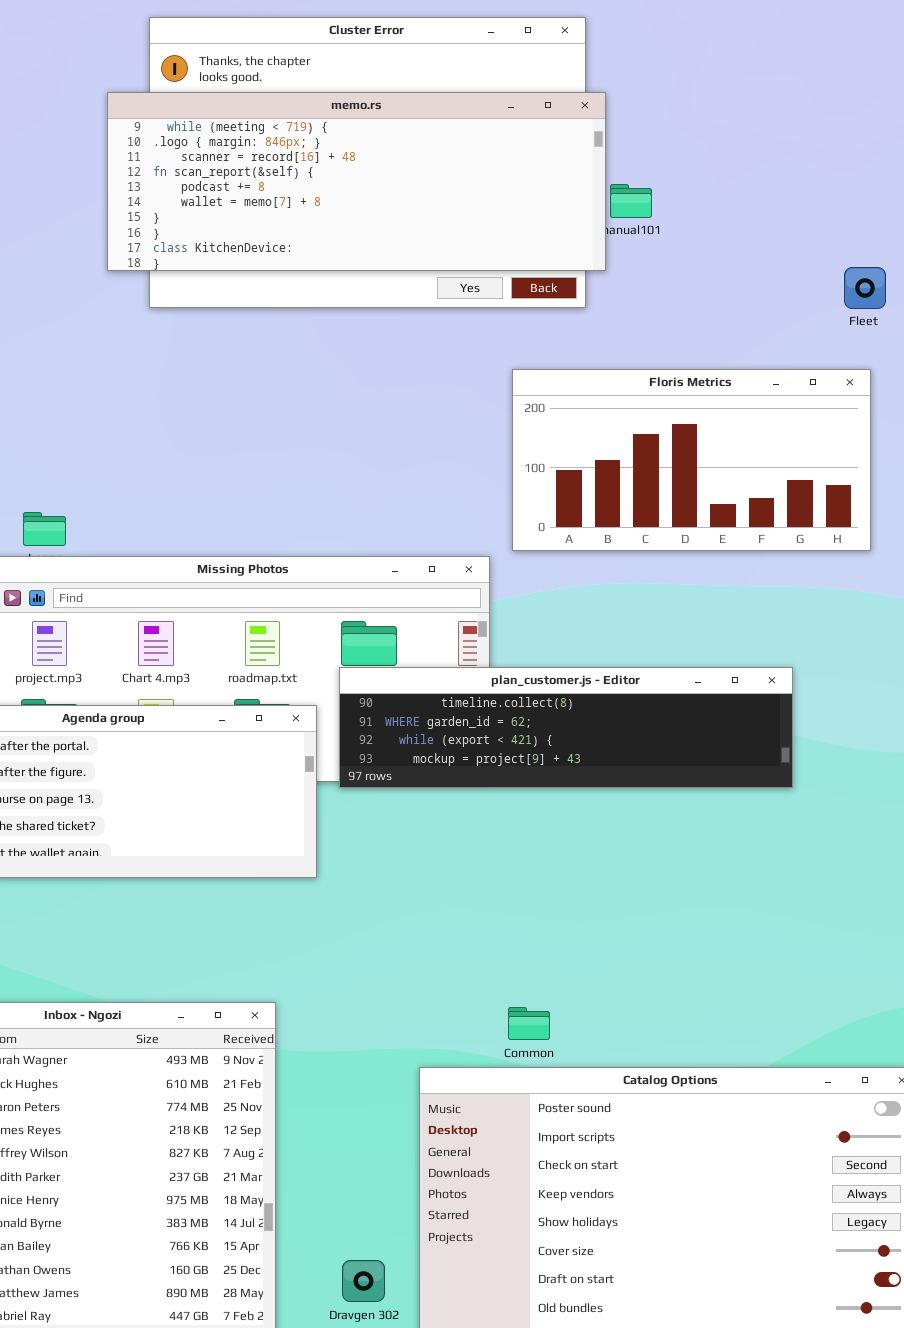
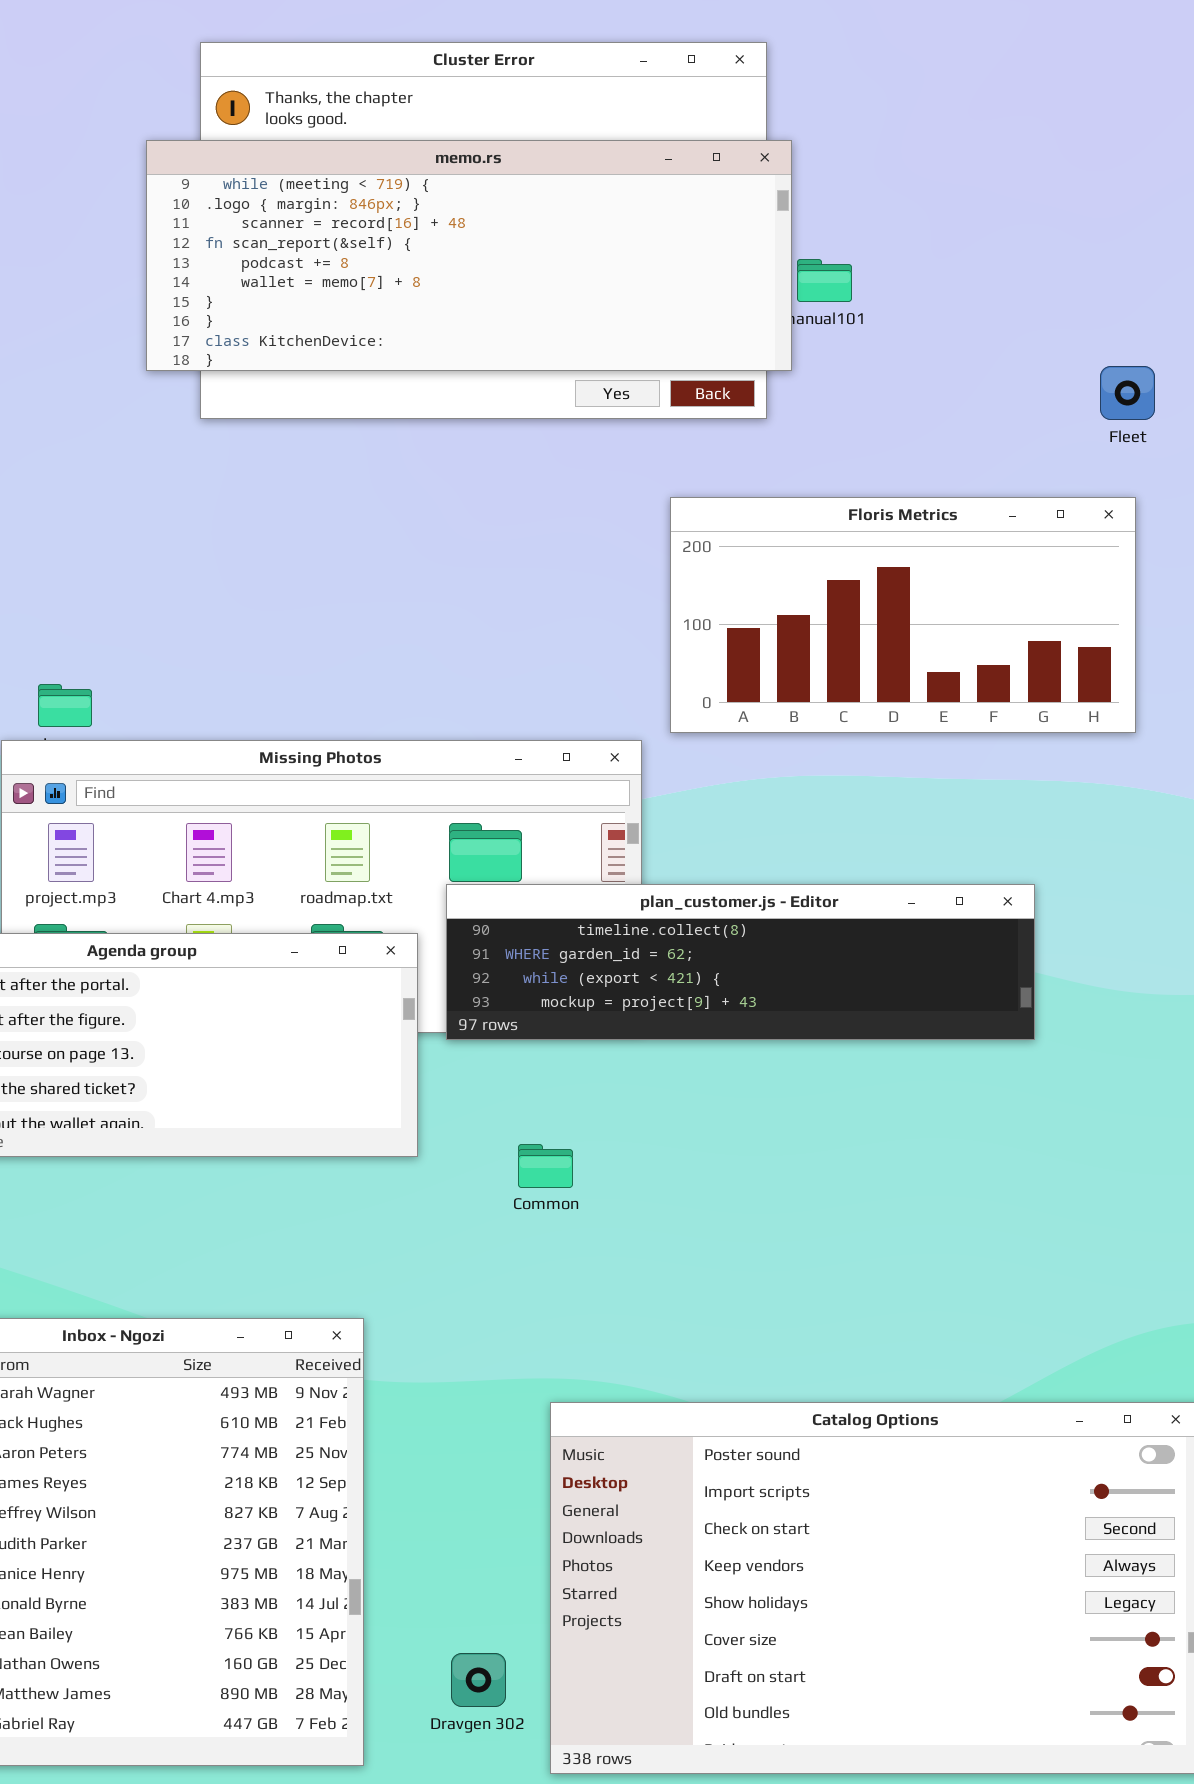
Common: [508,1007,550,1040] -> [518,1144,573,1188], moved

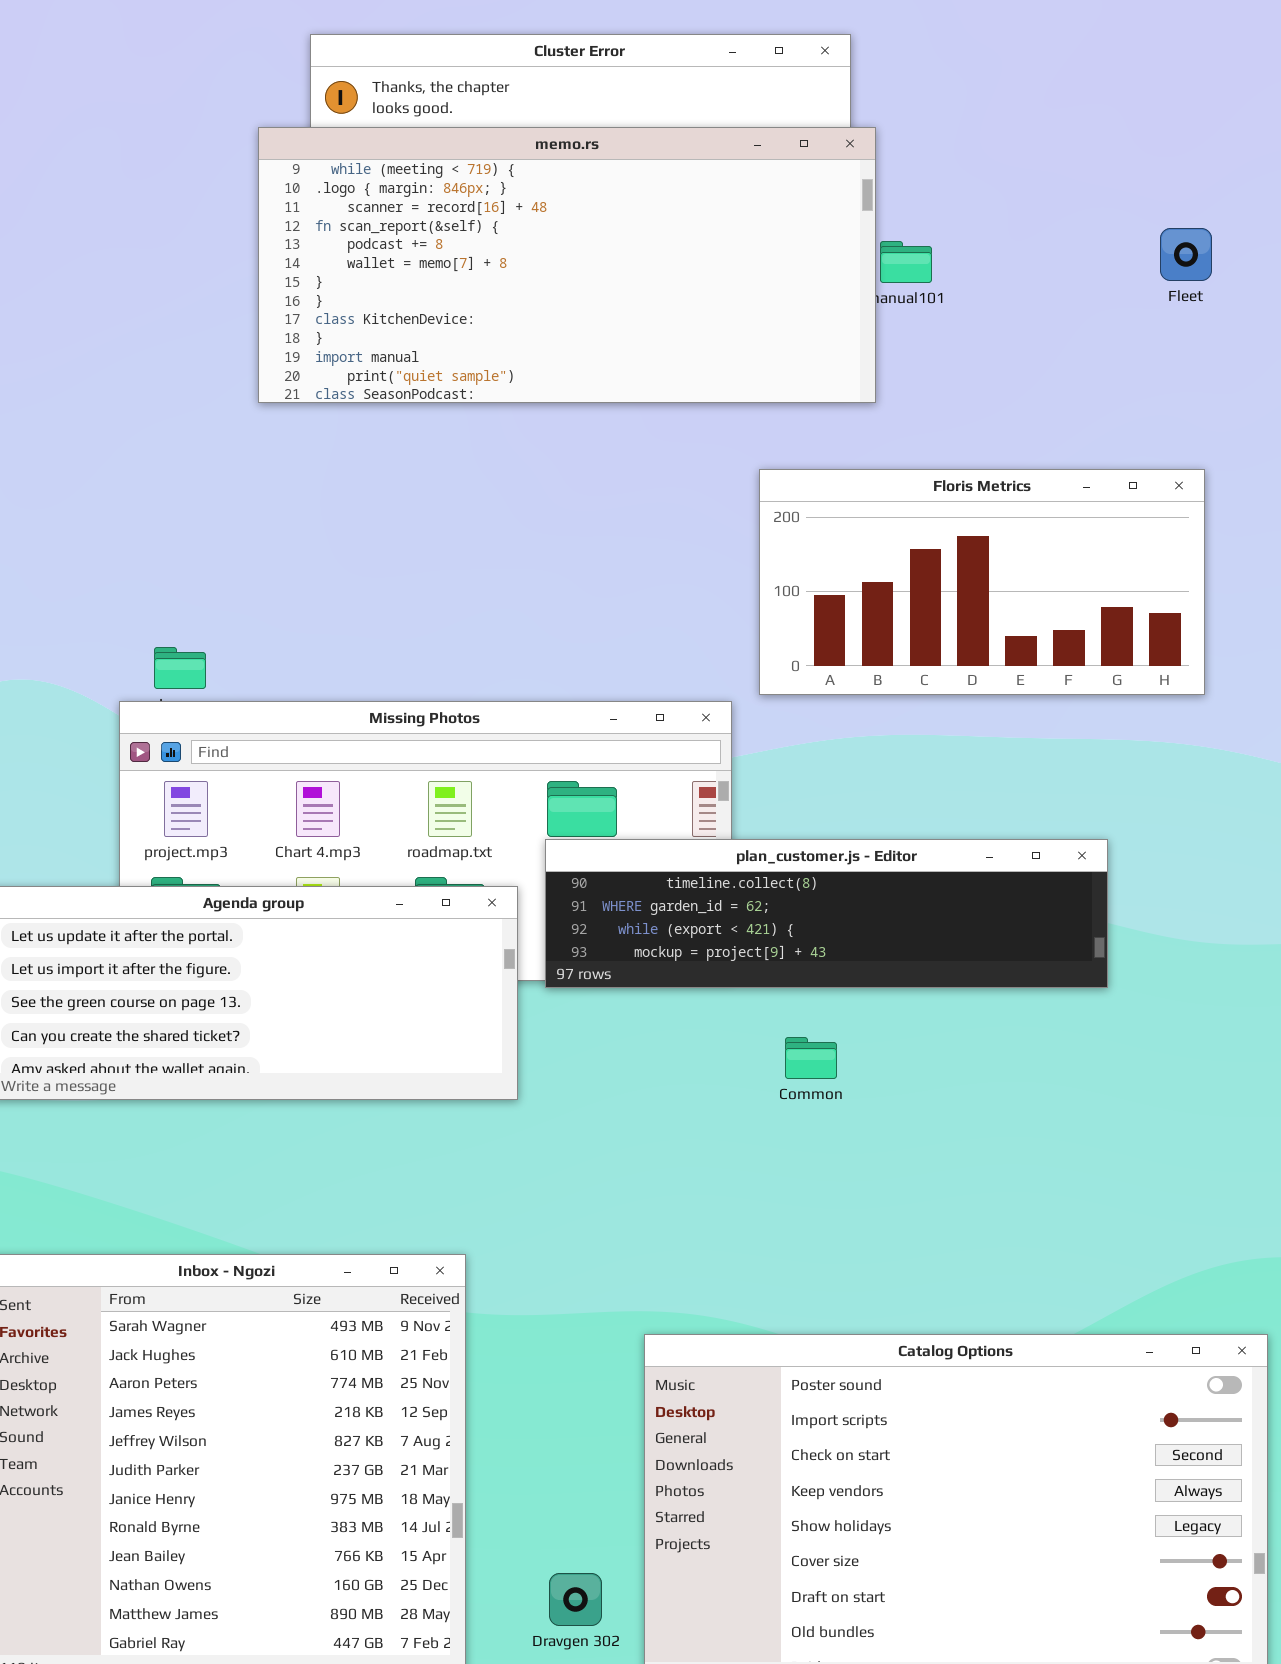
memo.rs: [146,140,792,371] -> [258,127,876,403], resized
Fleet: [1100,366,1155,420] -> [1160,228,1212,281], moved
Common: [518,1144,573,1188] -> [785,1037,837,1079], moved

